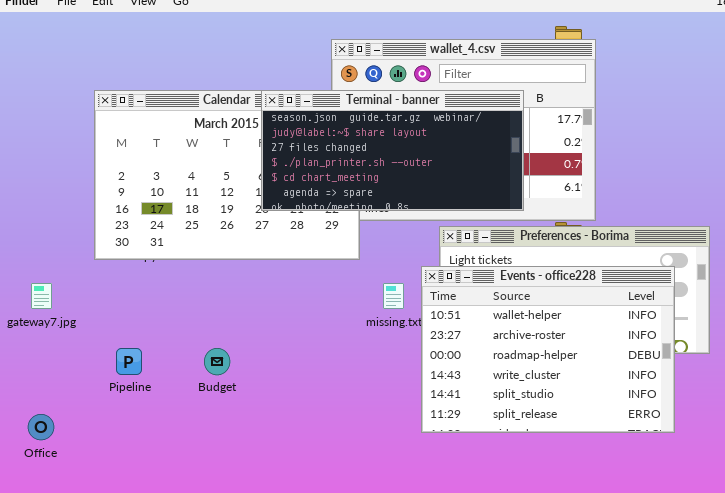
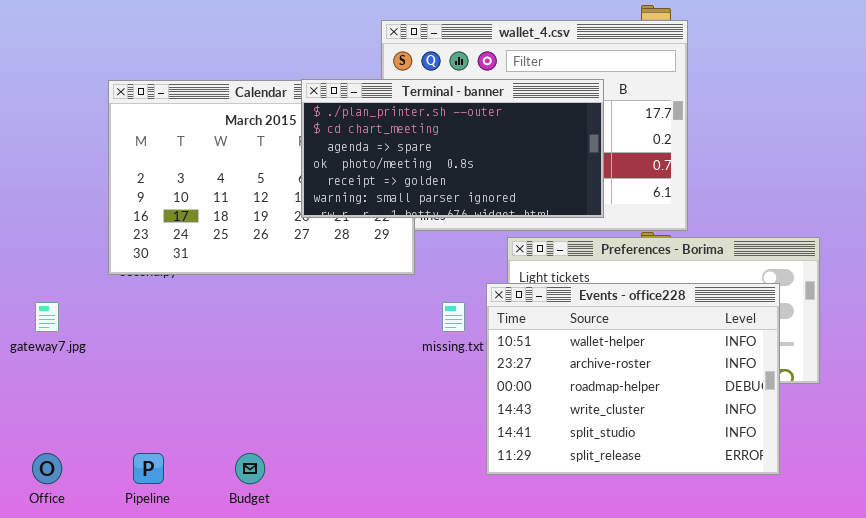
Terminal - banner: [261,90,524,211] -> [301,79,604,218], scrolled down 3 rows
Pipeline: [116,348,142,375] -> [133,453,164,484], moved
Budget: [204,348,230,375] -> [235,453,265,484], moved

